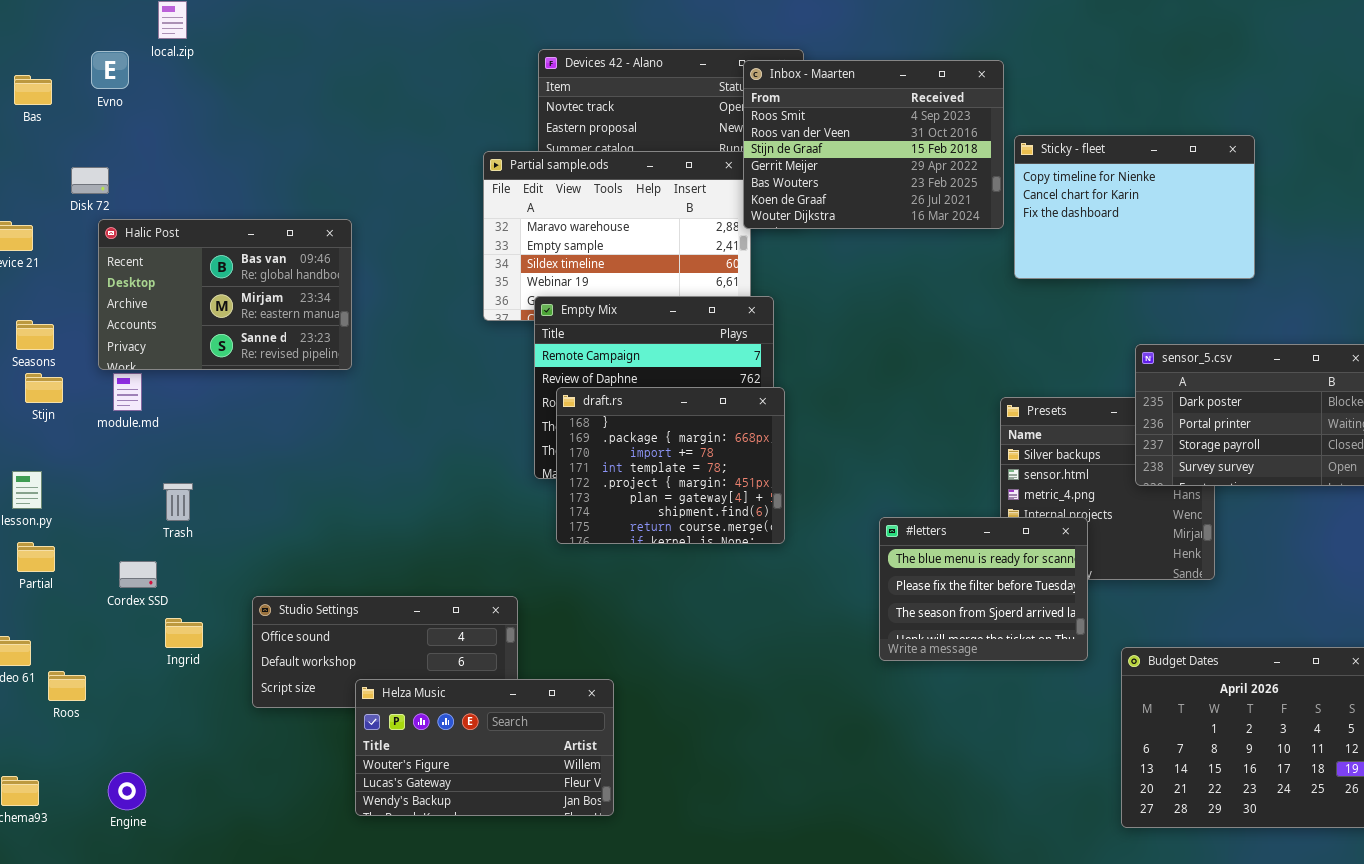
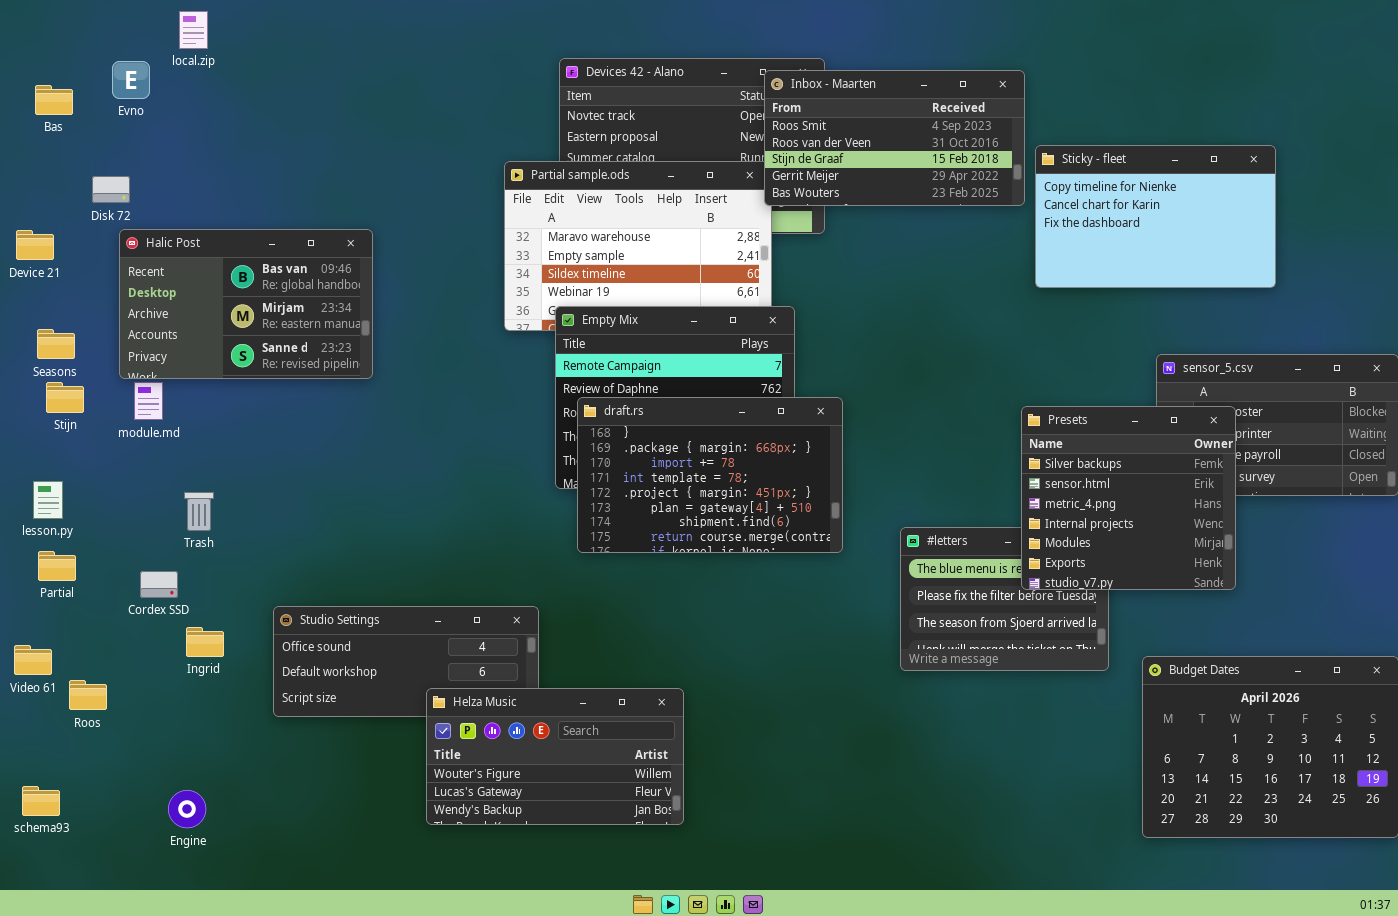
Inbox - Maarten: [743,60,1004,229] -> [764,70,1025,206], resized
draft.rs: [556,387,785,544] -> [577,397,843,553], resized
Presets: [1000,397,1215,580] -> [1021,406,1236,590], raised
Helza Music: [355,679,614,816] -> [426,688,684,825], moved
Engine: [108,772,146,810] -> [168,790,206,828], moved

